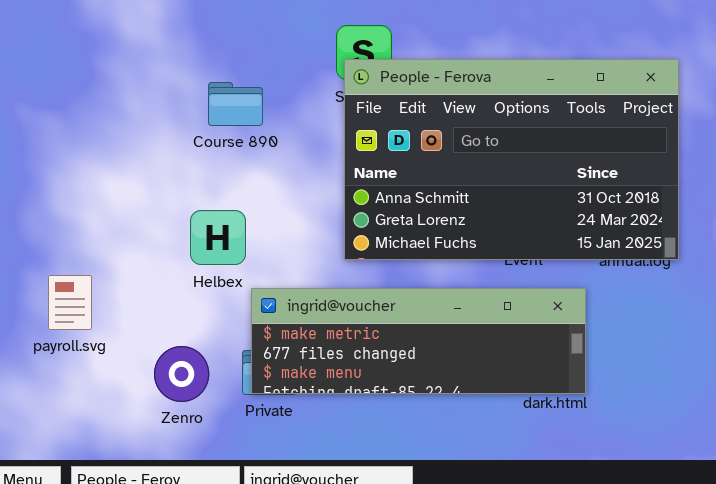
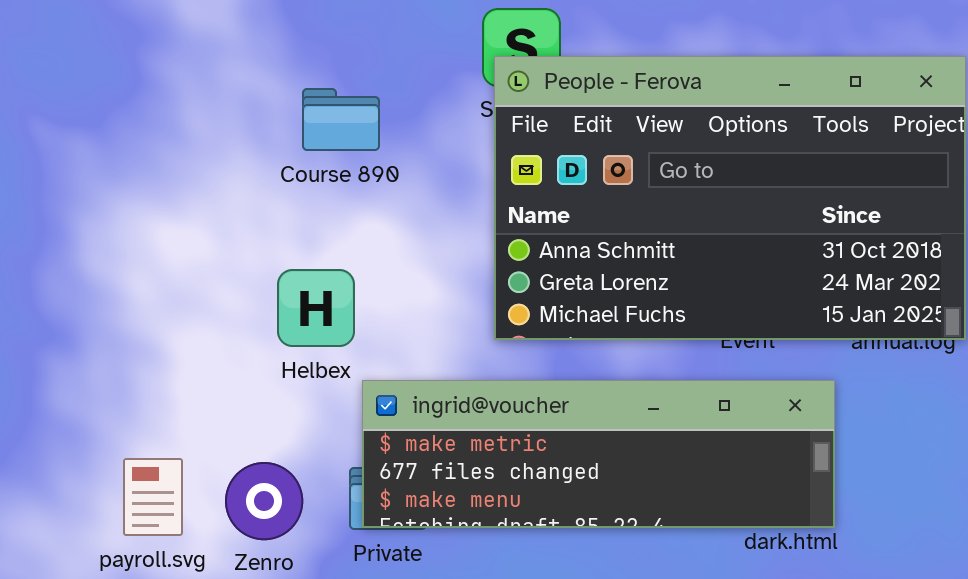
payroll.svg: [48,275,92,330] -> [123,458,183,536], moved

